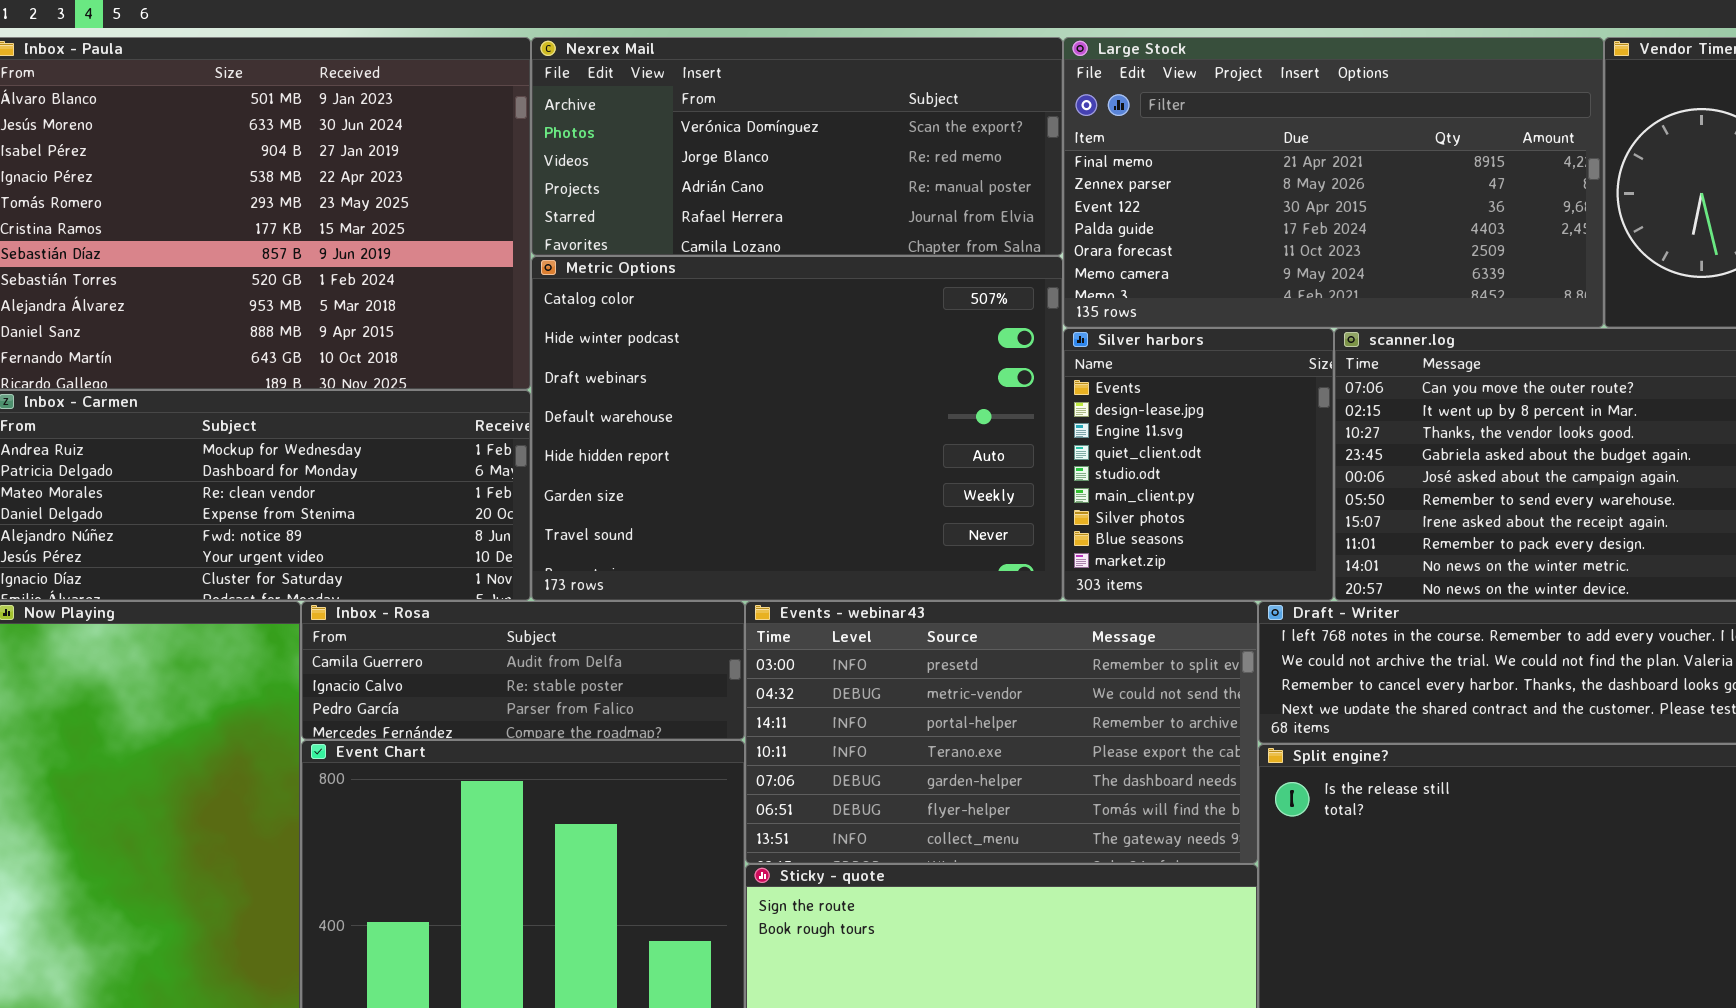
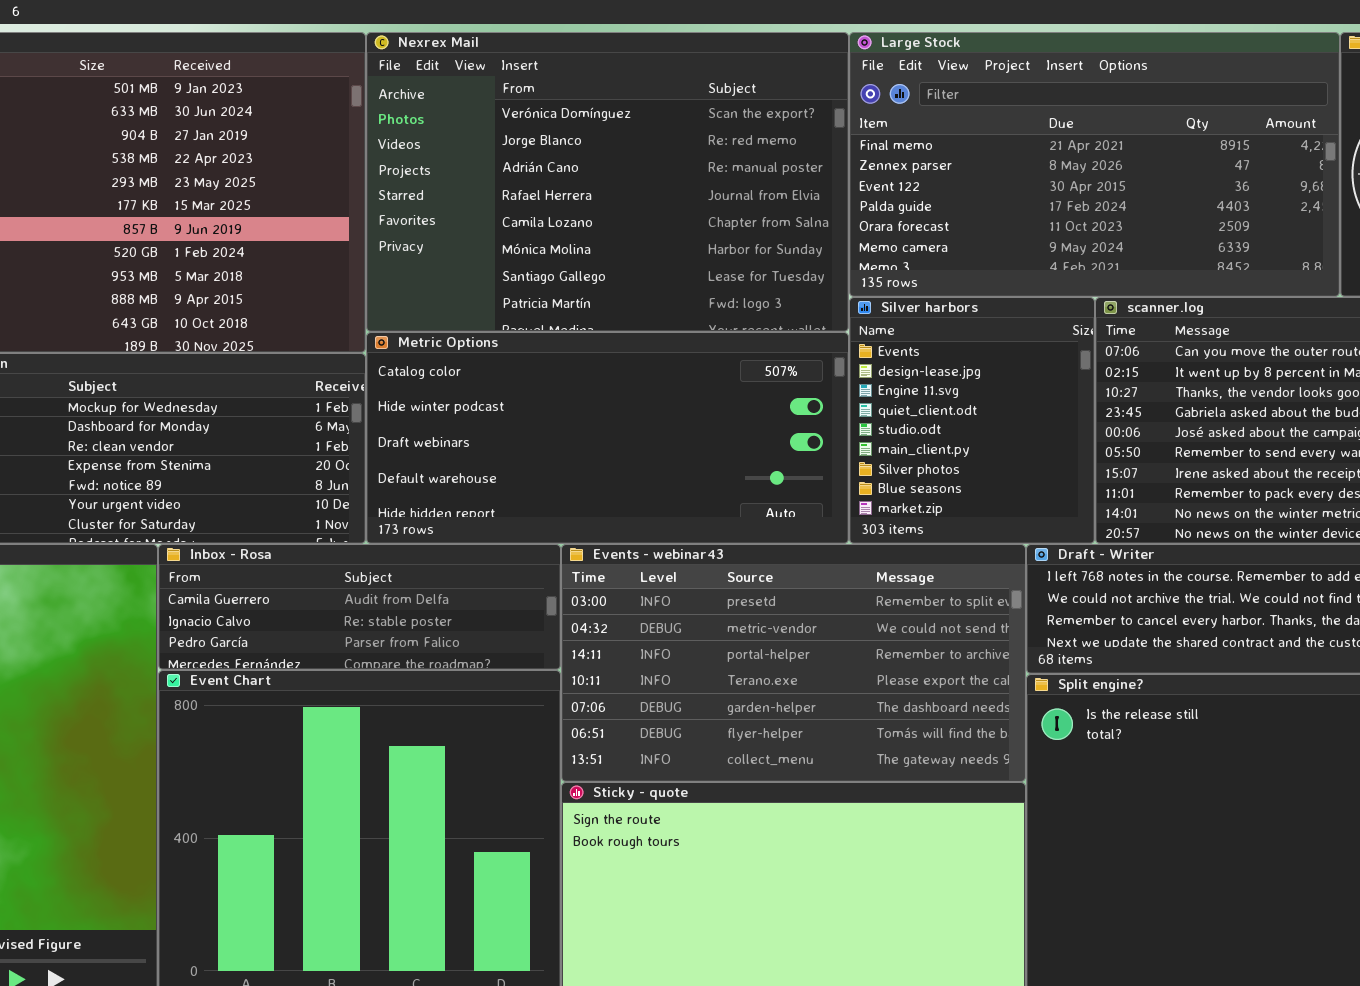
Nexrex Mail: [531,37,1063,256] -> [366,32,849,332], resized
Metric Options: [531,256,1063,601] -> [366,332,849,544], resized

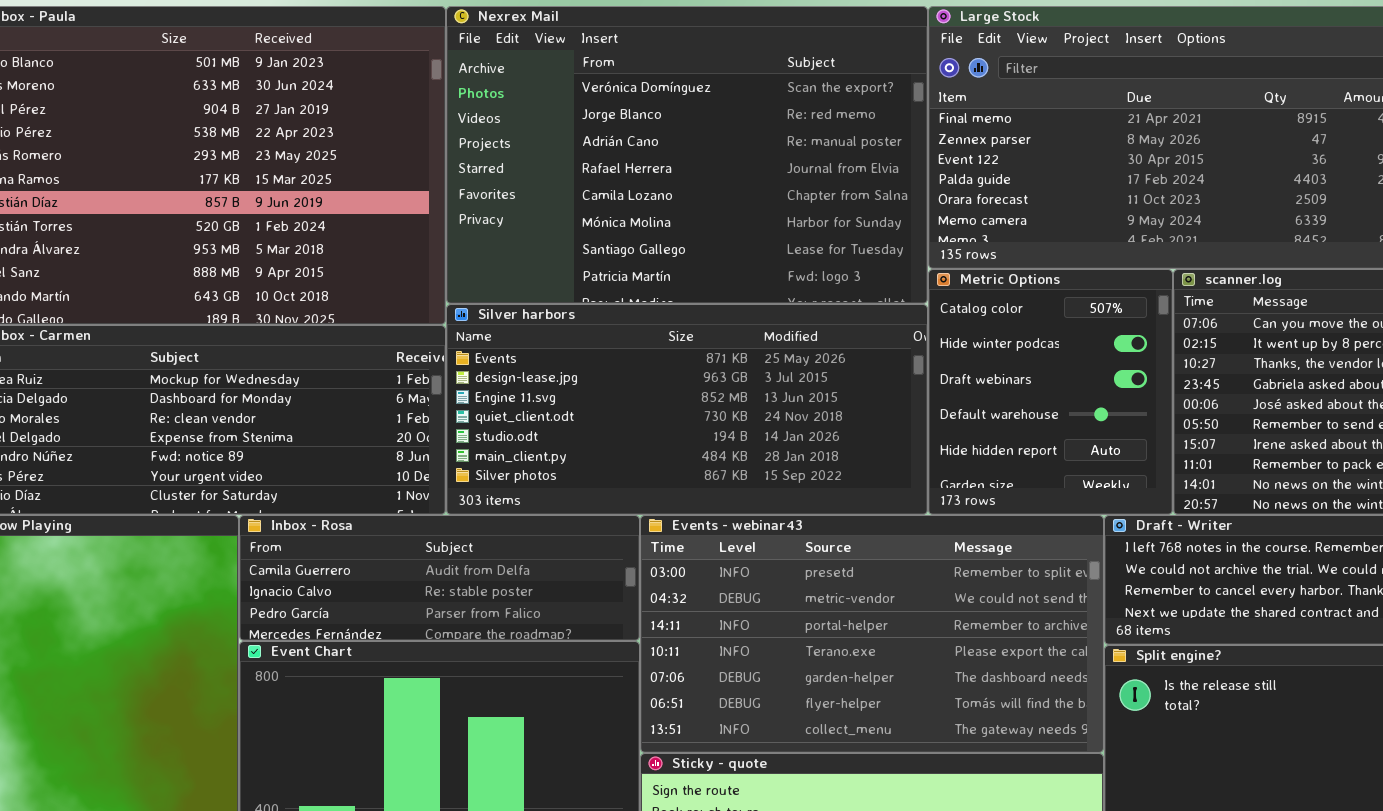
Silver harbors: [849,297,1095,544] -> [446,304,928,515], moved, resized
Metric Options: [366,332,849,544] -> [928,269,1173,515], moved, resized

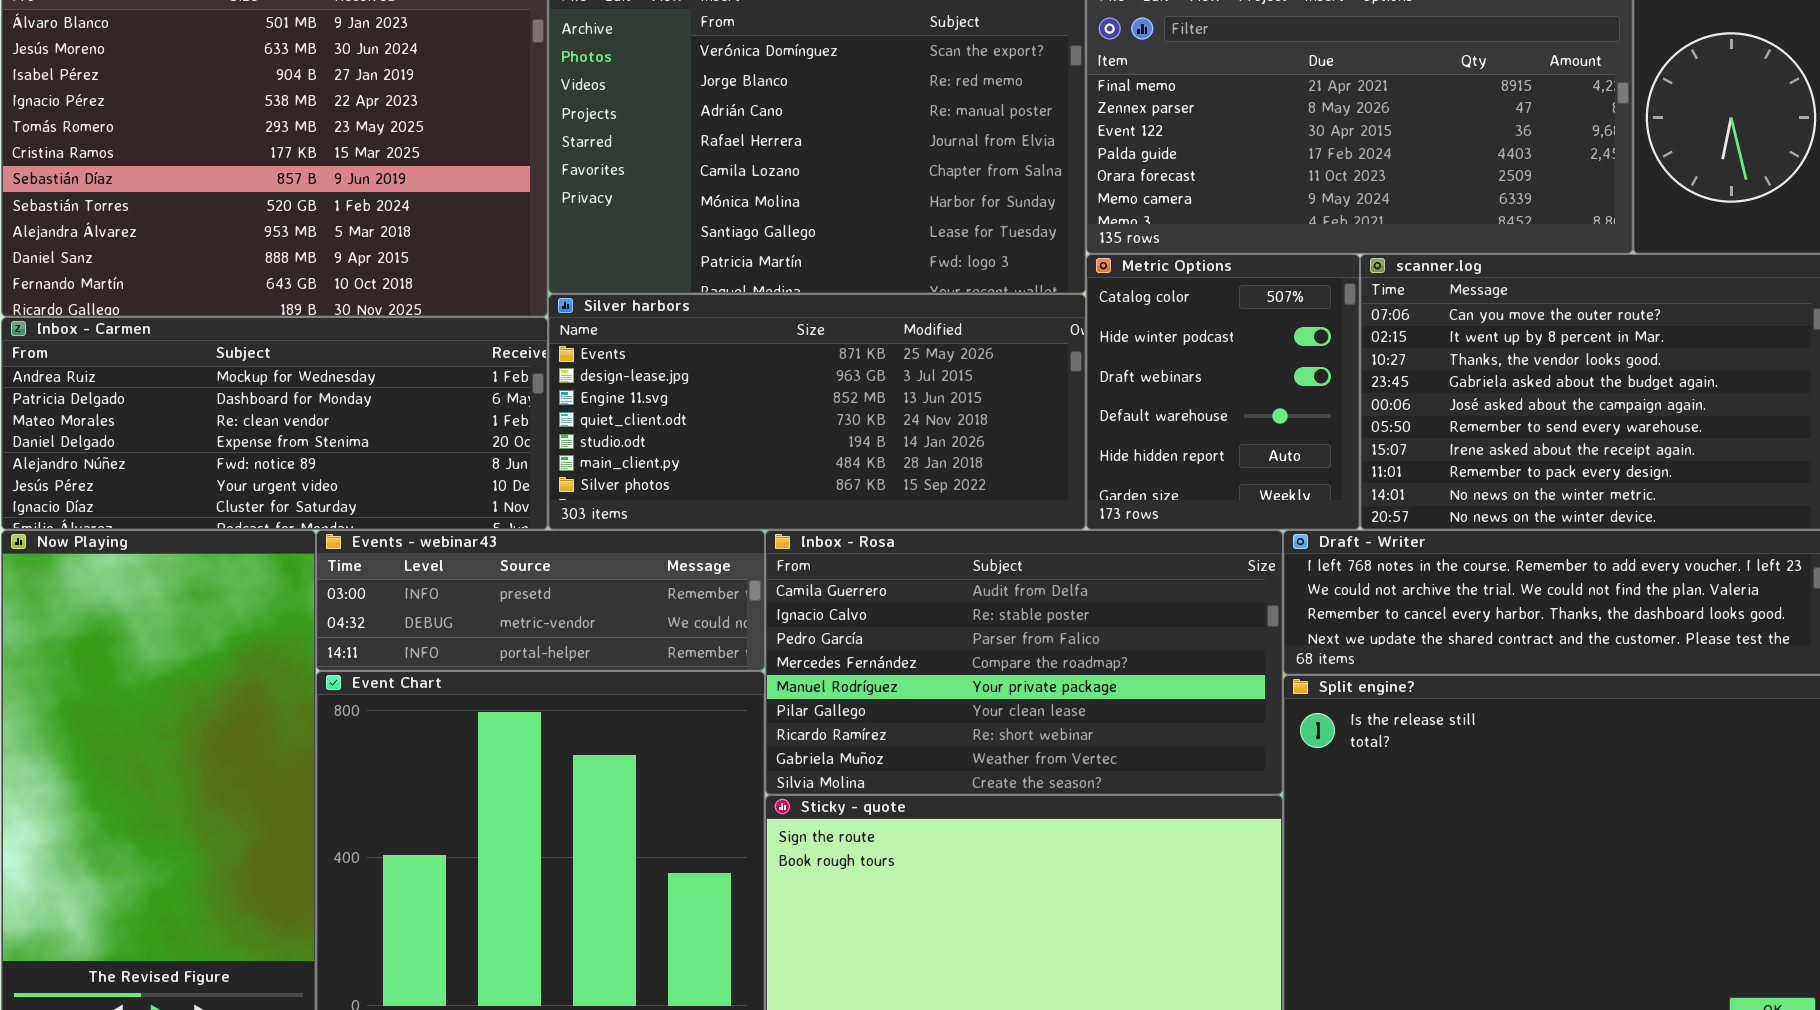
Inbox - Rosa: [239,515,640,641] -> [765,530,1283,795], moved, resized
Events - webinar43: [640,515,1104,753] -> [316,530,765,671], moved, resized

